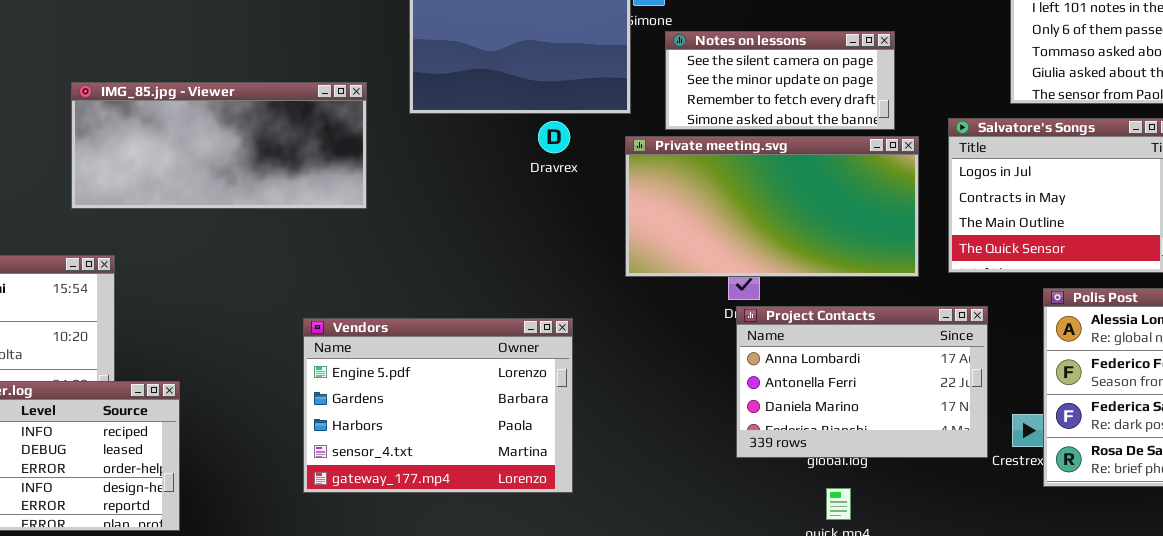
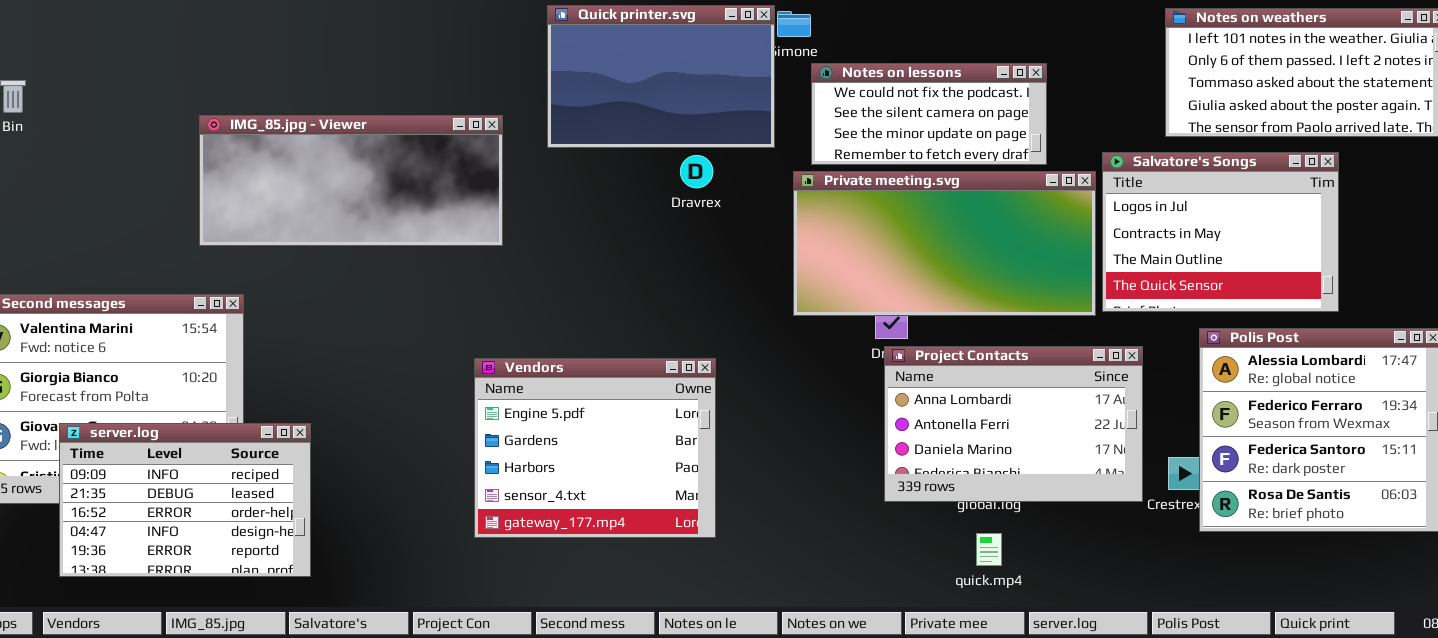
Notes on lessons: [665,31,895,130] -> [811,63,1047,165], scrolled up 1 row
Private meeting.svg: [625,136,919,277] -> [793,171,1096,316], moved
Vendors: [303,318,573,493] -> [474,358,716,538], resized

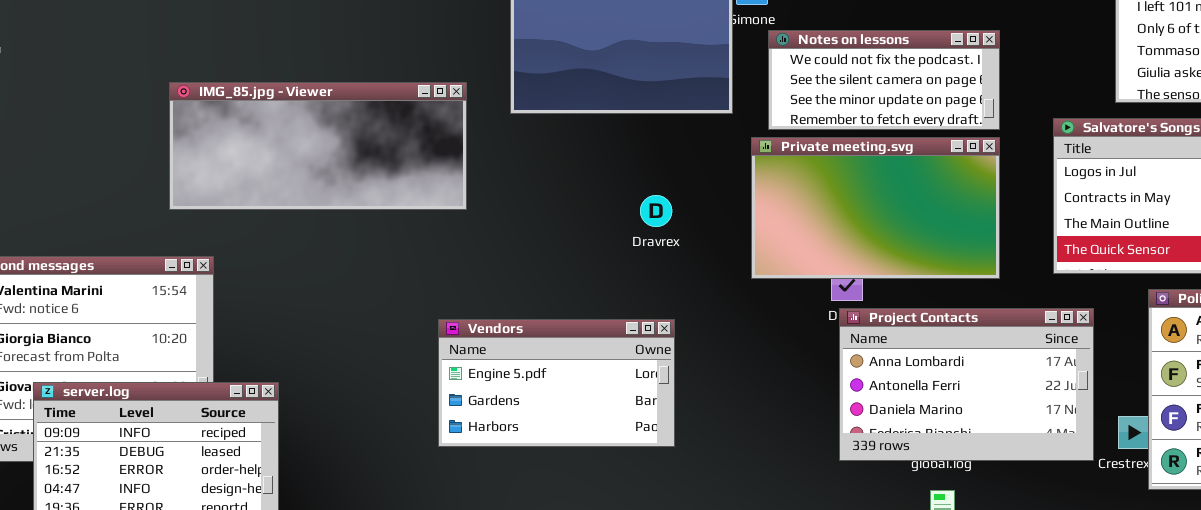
Dravrex: [680,155,713,188] -> [640,195,672,227], moved
Private meeting.svg: [793,171,1096,316] -> [751,137,1000,279], resized
Vendors: [474,358,716,538] -> [438,319,675,447], resized

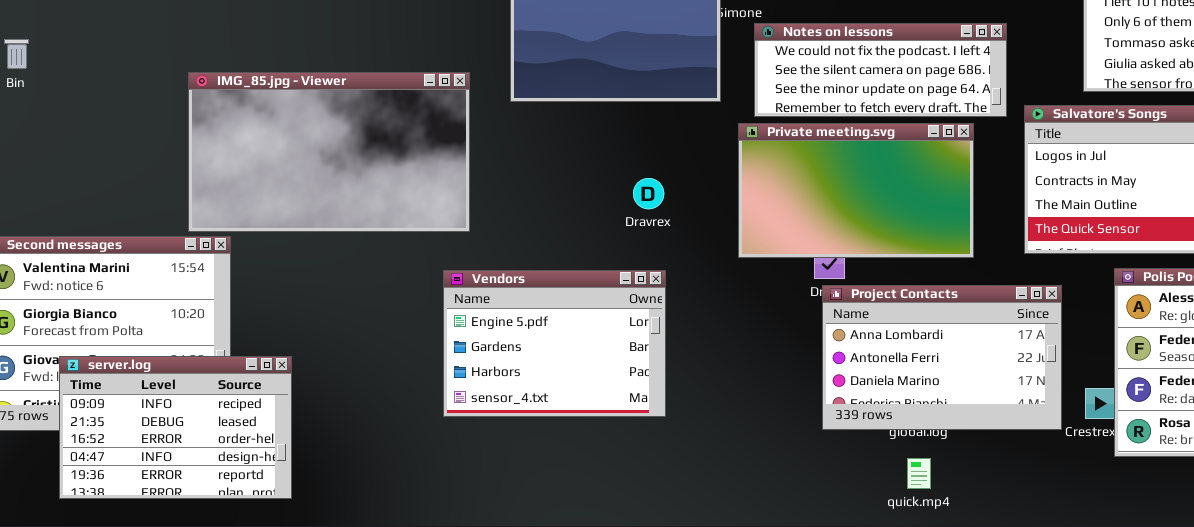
Notes on lessons: [768,30,1000,130] -> [754,23,1007,117], resized
IMG_85.jpg - Viewer: [169,82,467,210] -> [188,72,470,232], resized
Vendors: [438,319,675,447] -> [443,270,666,417], resized

